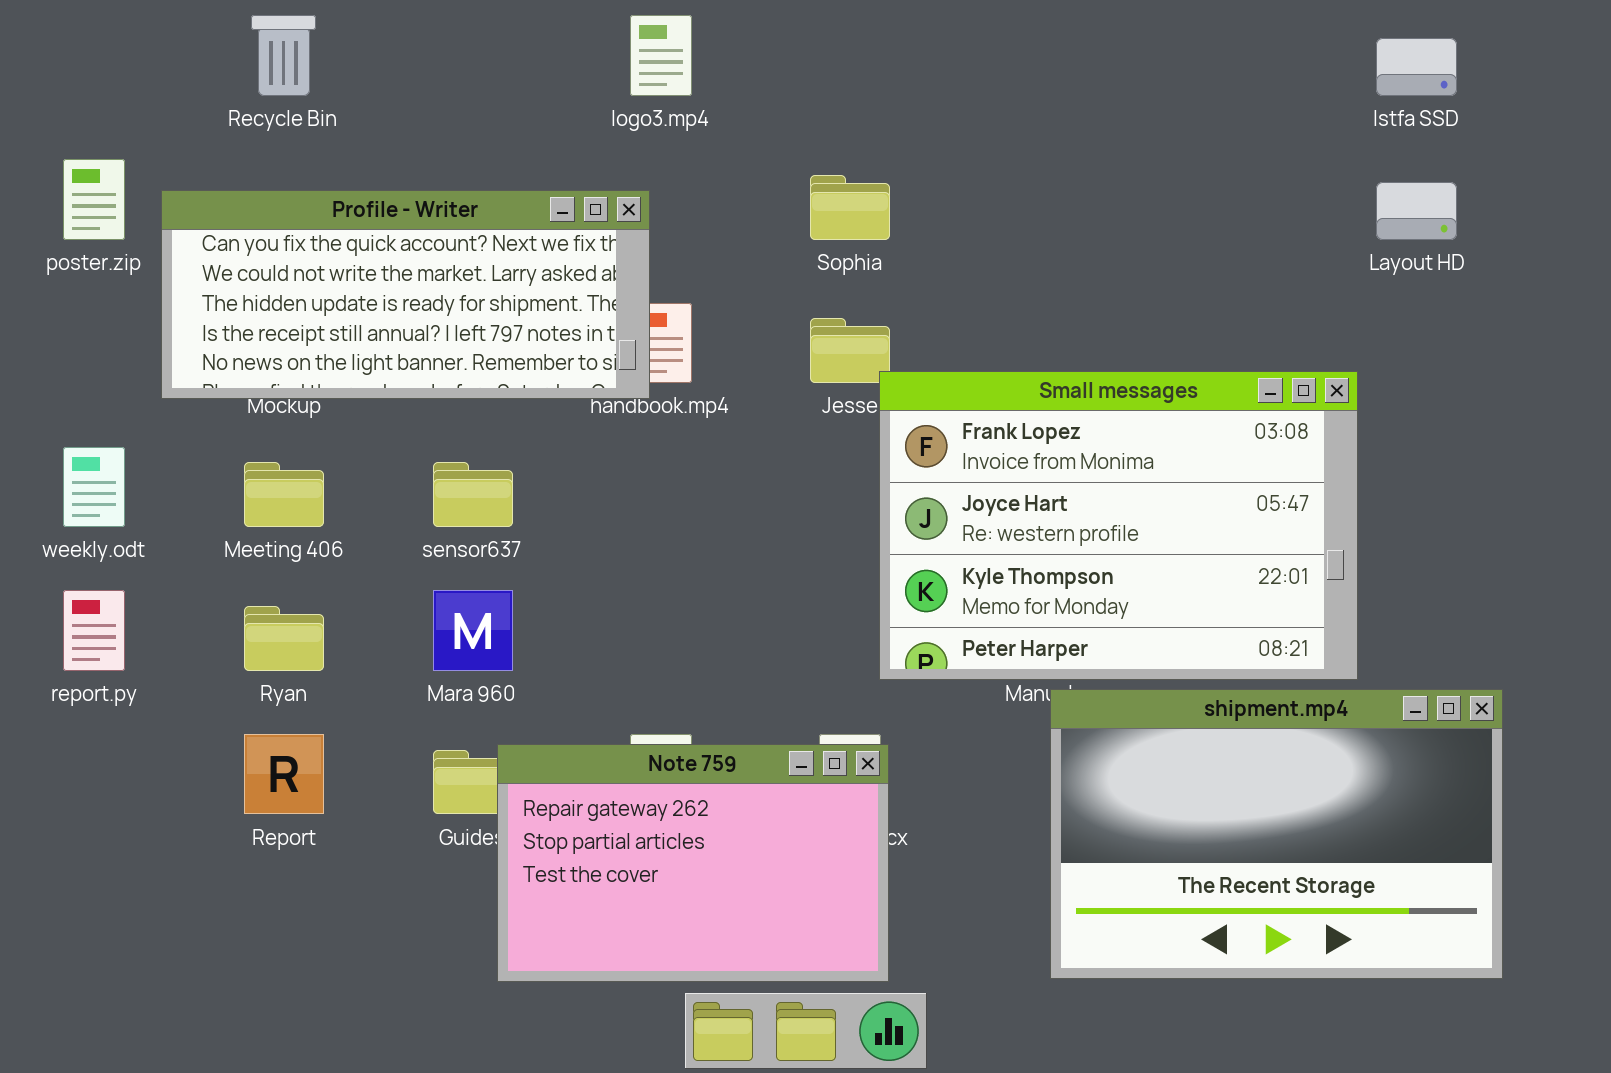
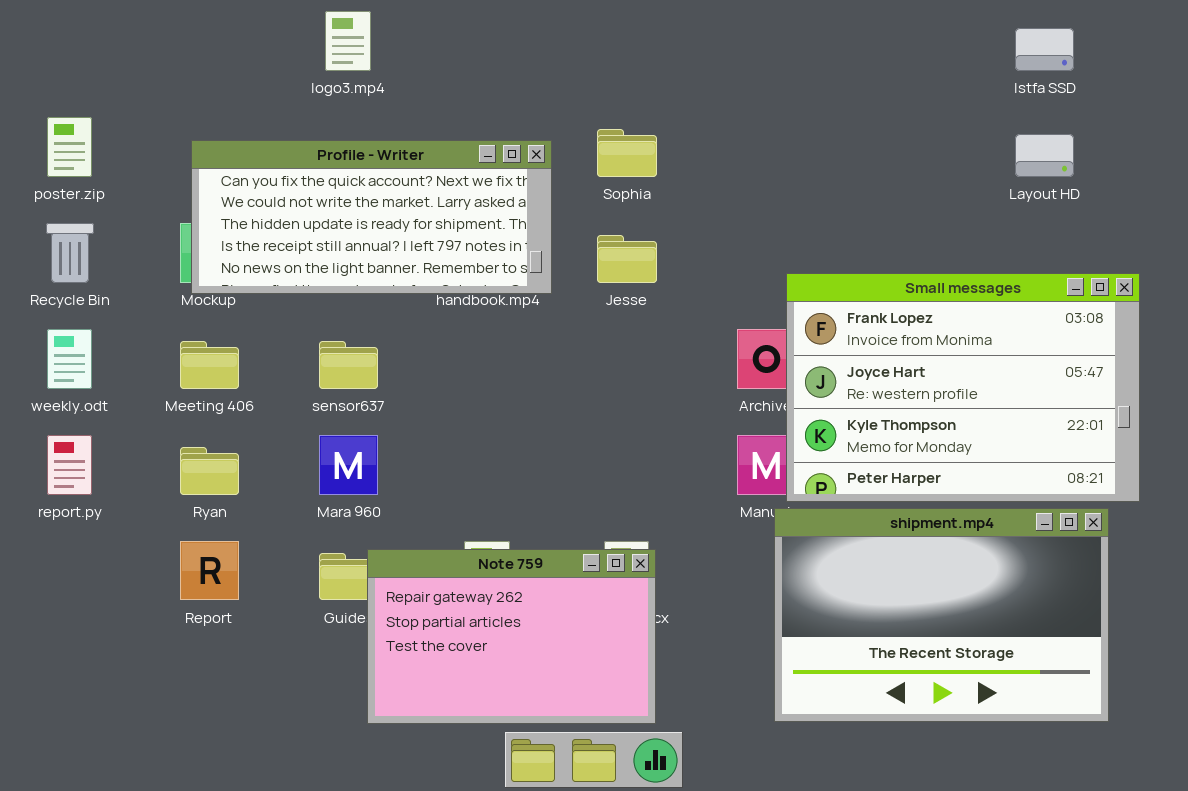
Recycle Bin: [251,15,316,96] -> [46,223,94,283], moved
logo3.mp4: [630,15,692,96] -> [325,11,371,71], moved
Profile - Writer: [161,190,650,399] -> [191,140,552,294], moved
Small messages: [879,371,1358,680] -> [786,273,1140,502], moved

